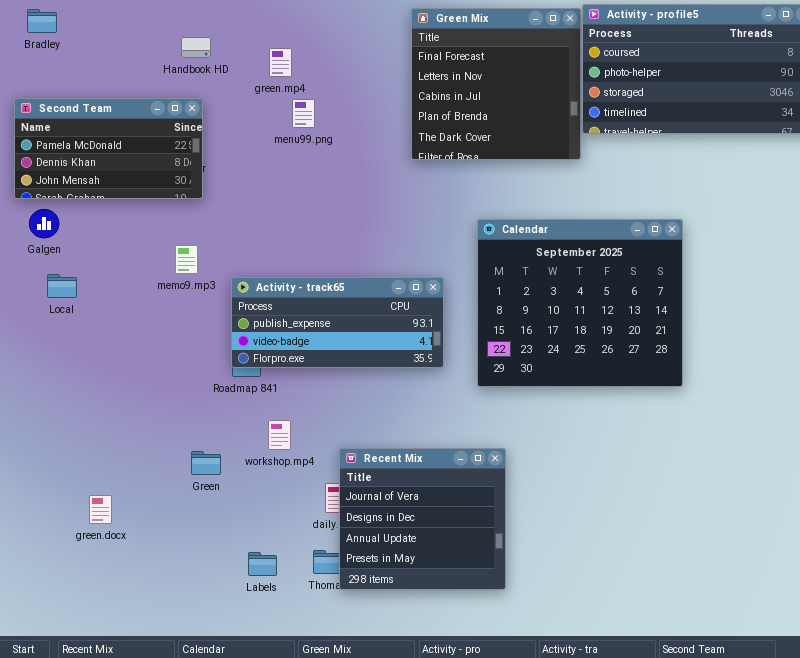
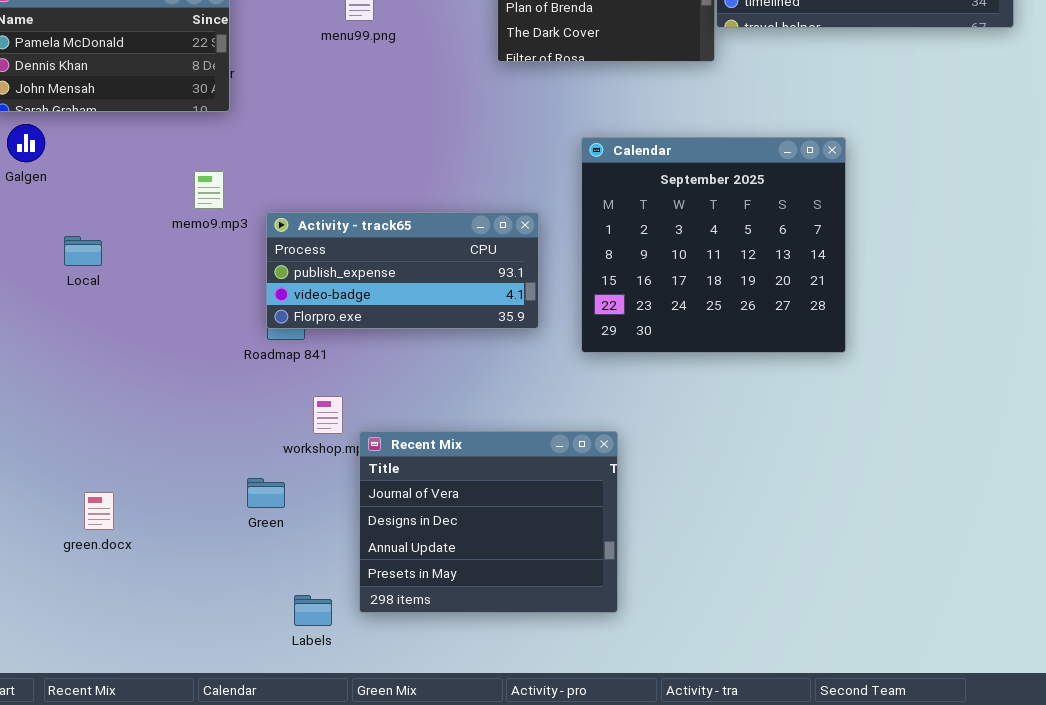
Local: [47,274,77,298] -> [64,236,102,266], moved
Recent Mix: [339,448,506,590] -> [359,431,618,613], resized
Green: [191,451,221,475] -> [247,478,285,508], moved
Labels: [248,552,277,576] -> [294,595,332,626], moved

